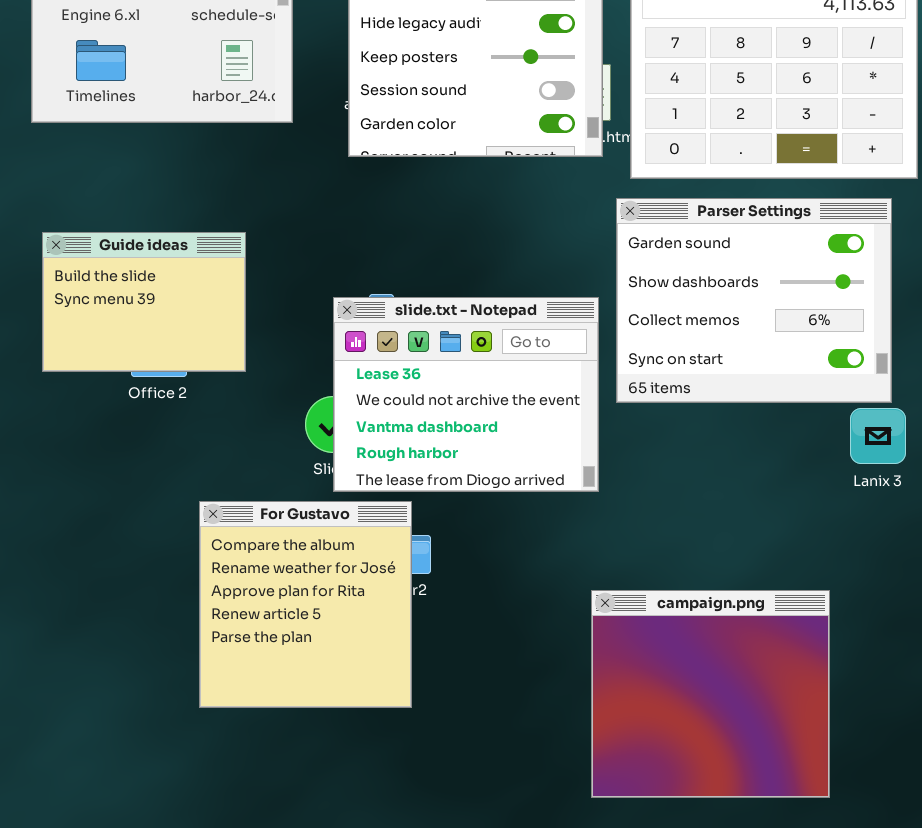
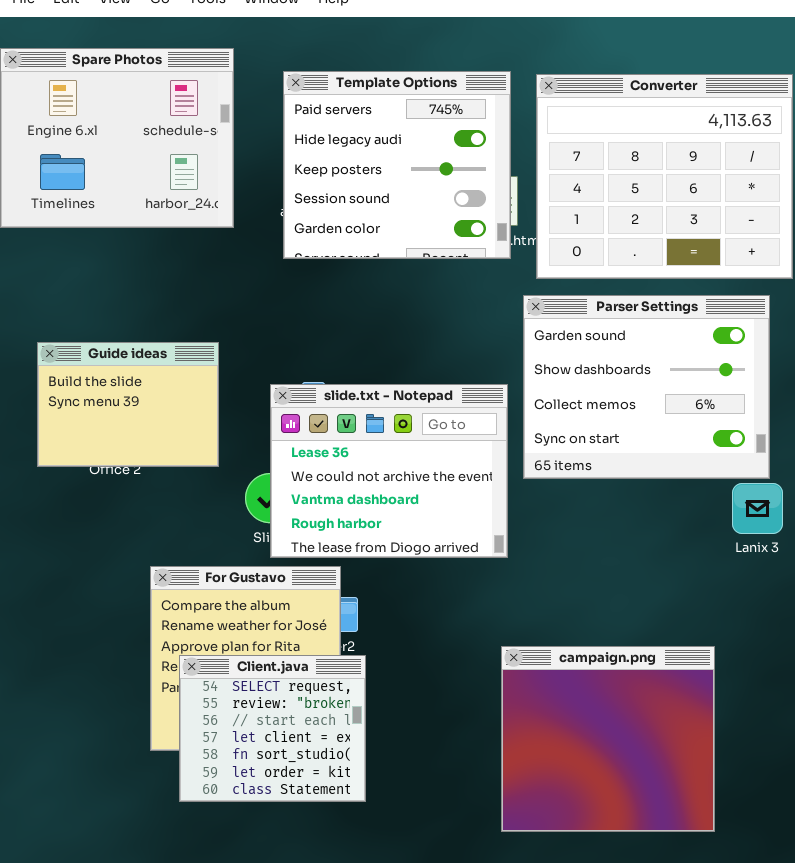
Guide ideas: [42,232,246,372] -> [37,342,219,467], moved
Client.java: none -> [179,655,366,802], opened

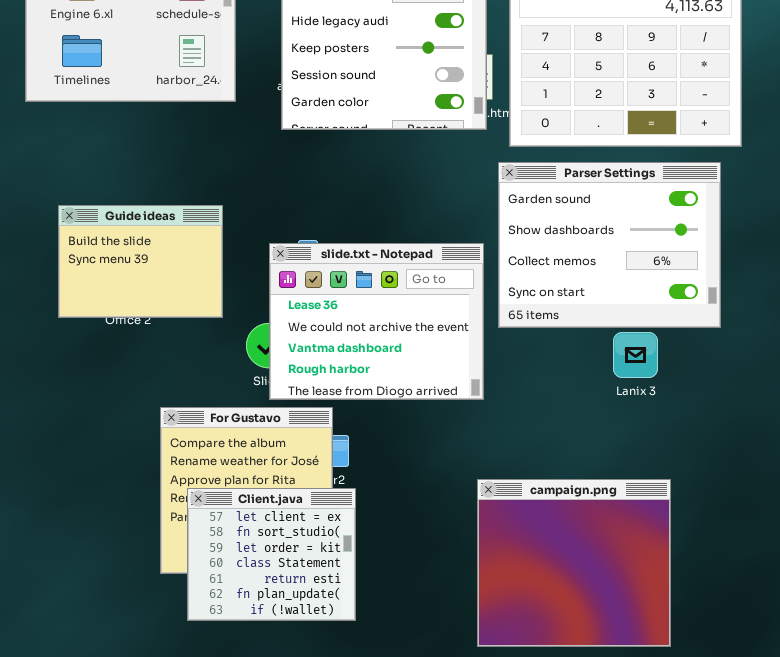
Lanix 3: [732,483,783,534] -> [613,332,658,378], moved
Client.java: [179,655,366,802] -> [187,488,356,621], scrolled down 3 rows

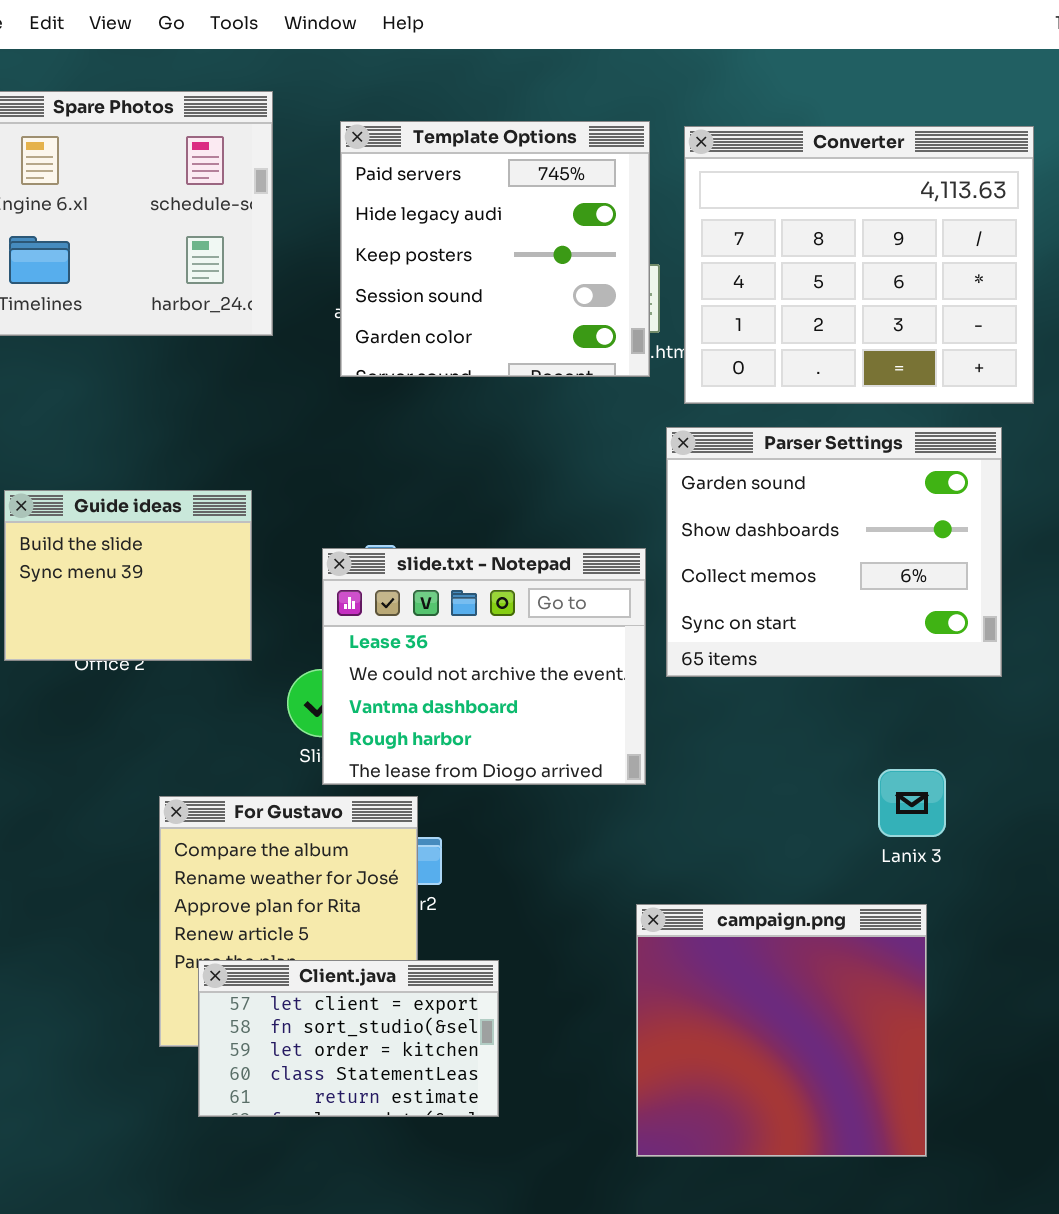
Lanix 3: [613,332,658,378] -> [878,769,946,837], moved
Client.java: [187,488,356,621] -> [198,960,499,1117], resized

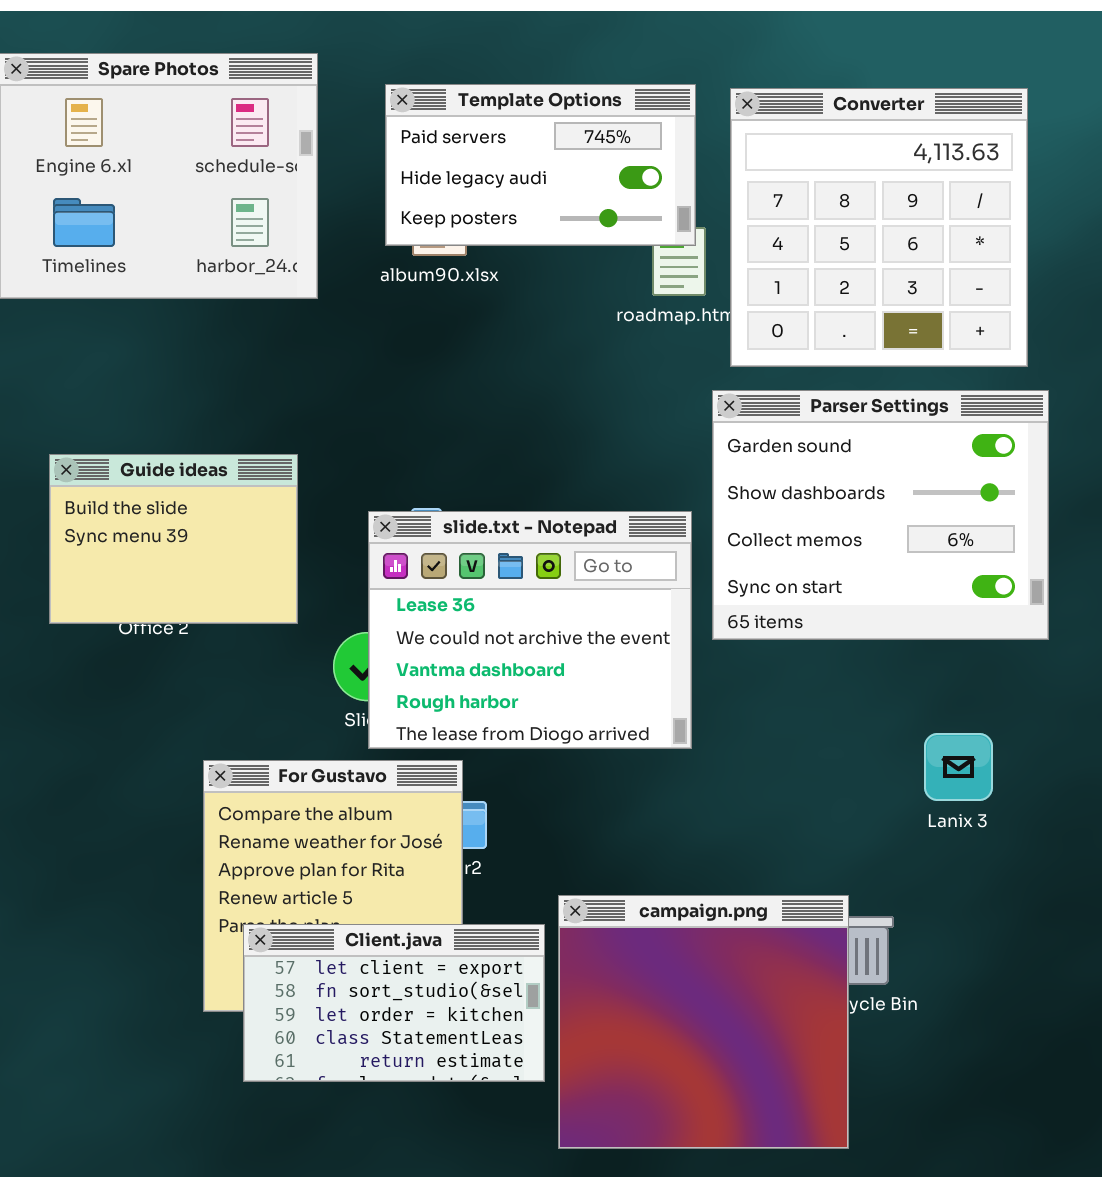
Template Options: [340,121,650,377] -> [385,84,696,246], resized
Converter: [684,126,1034,404] -> [730,88,1028,367], resized
campaign.png: [636,904,927,1157] -> [558,895,849,1149], moved

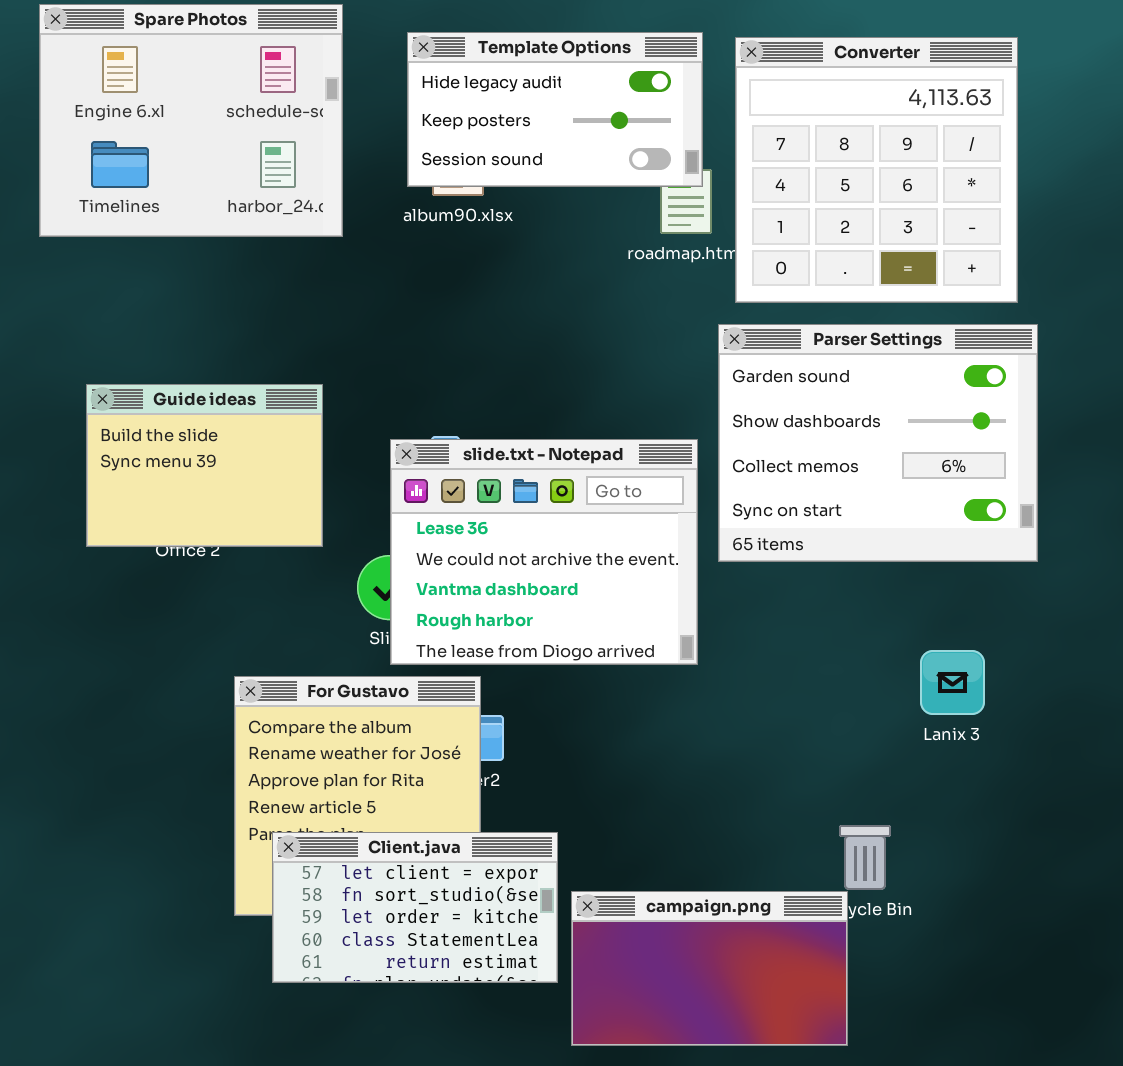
Template Options: [385,84,696,246] -> [407,32,703,187], scrolled down 1 row
campaign.png: [558,895,849,1149] -> [571,891,848,1046], resized

